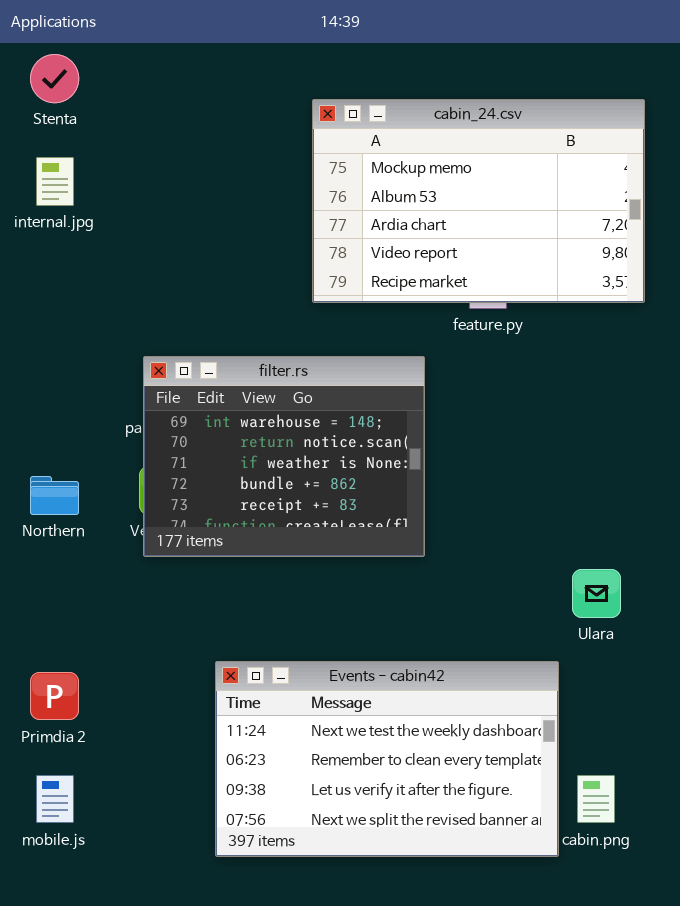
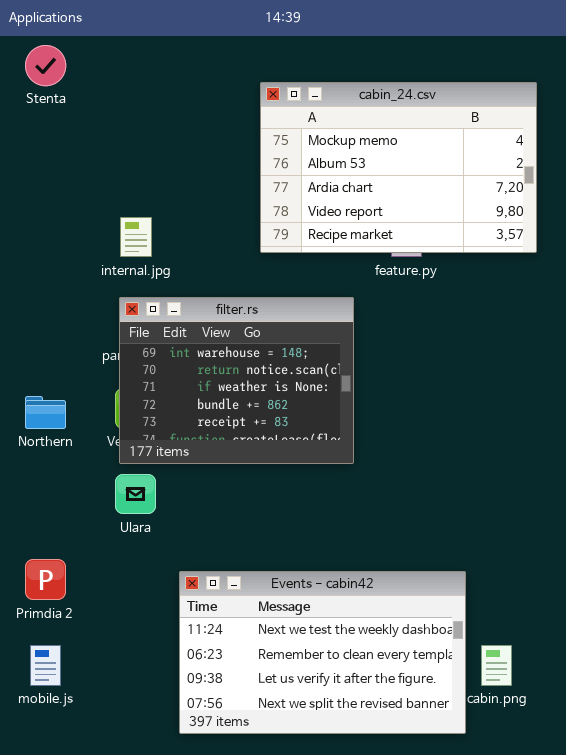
internal.jpg: [36,157,74,206] -> [120,217,152,257], moved
Ulara: [572,569,621,618] -> [115,474,156,514], moved
Events - cabin42: [215,661,559,857] -> [179,571,466,734], moved

